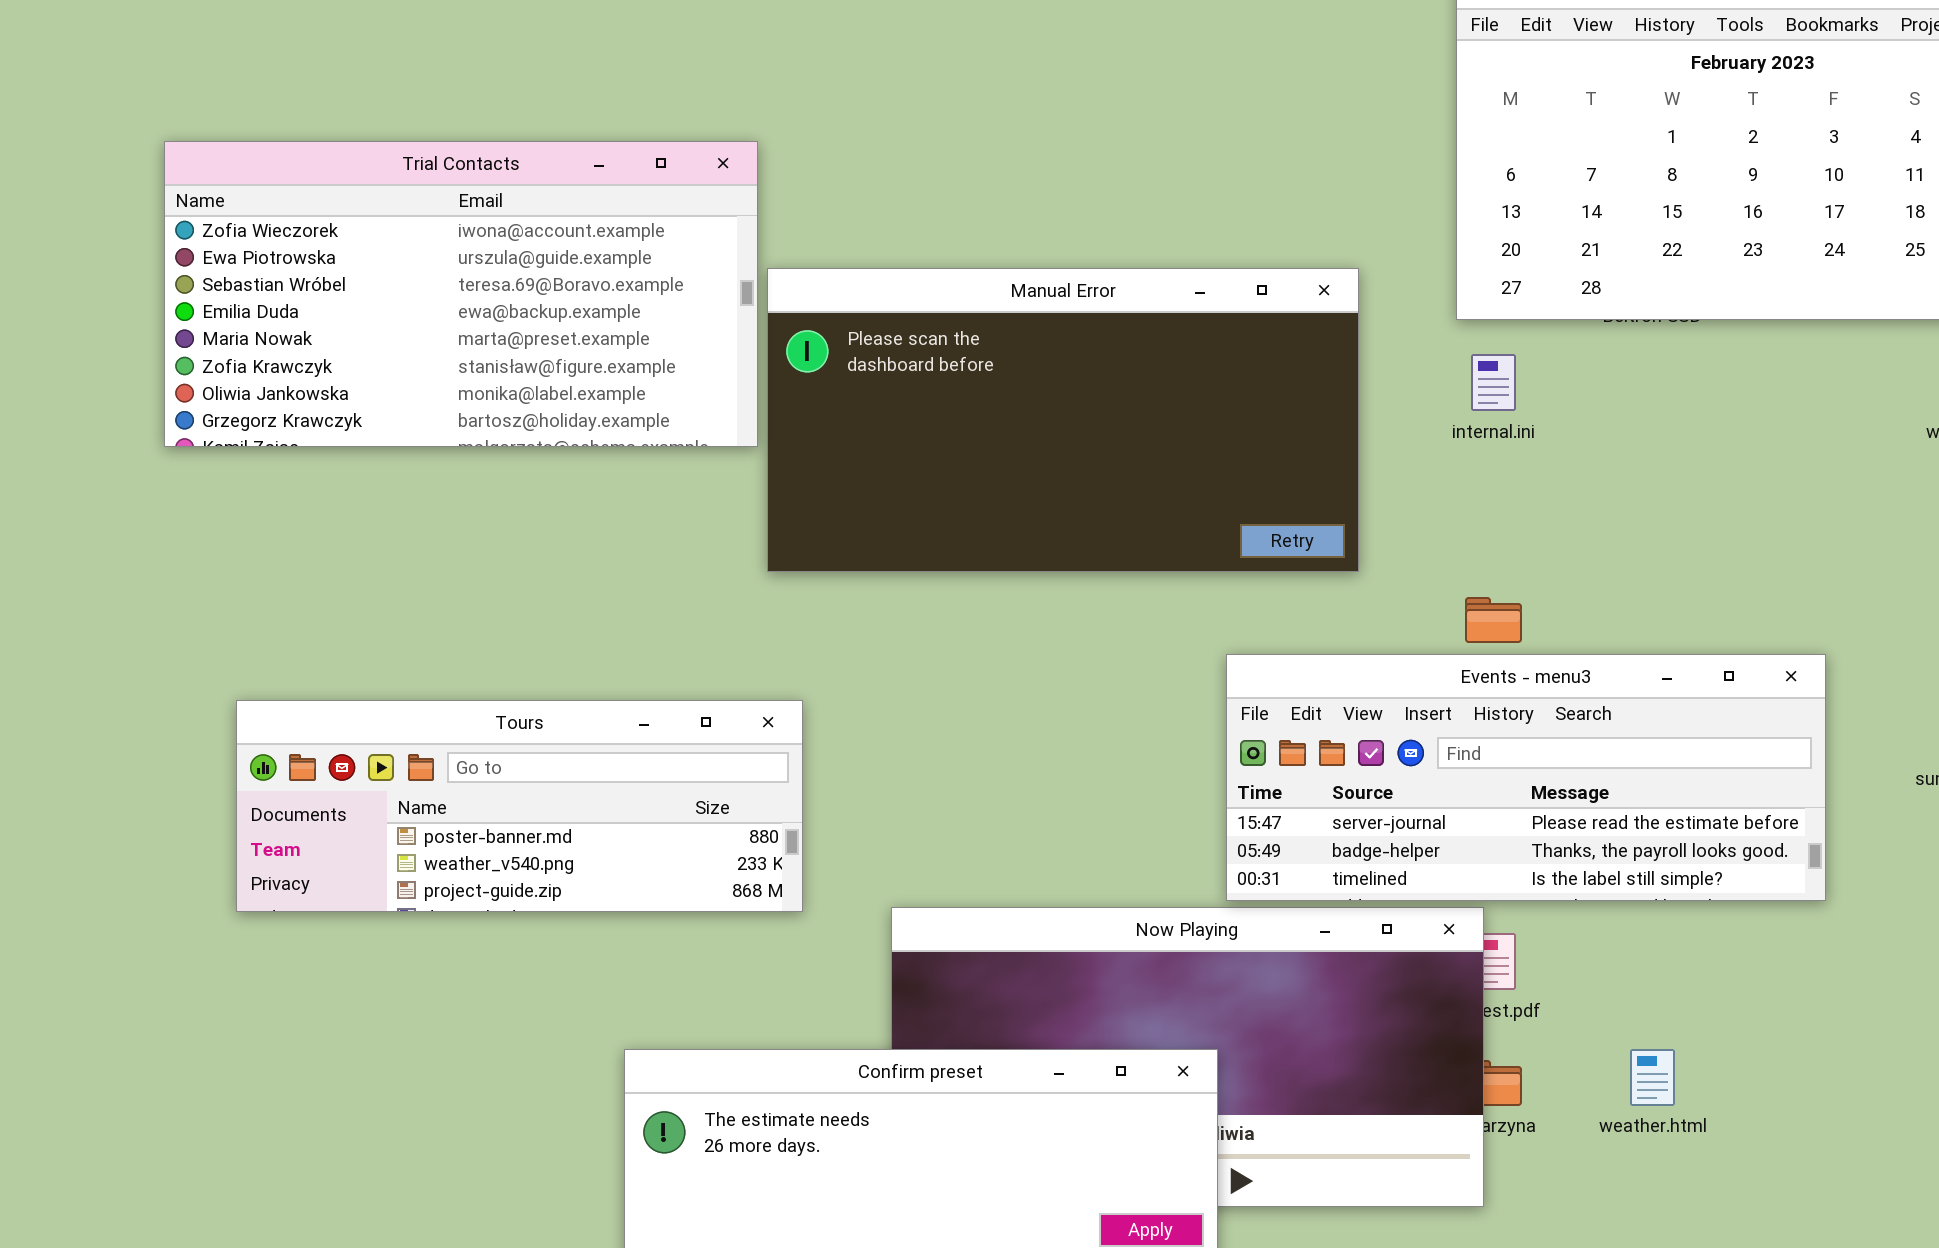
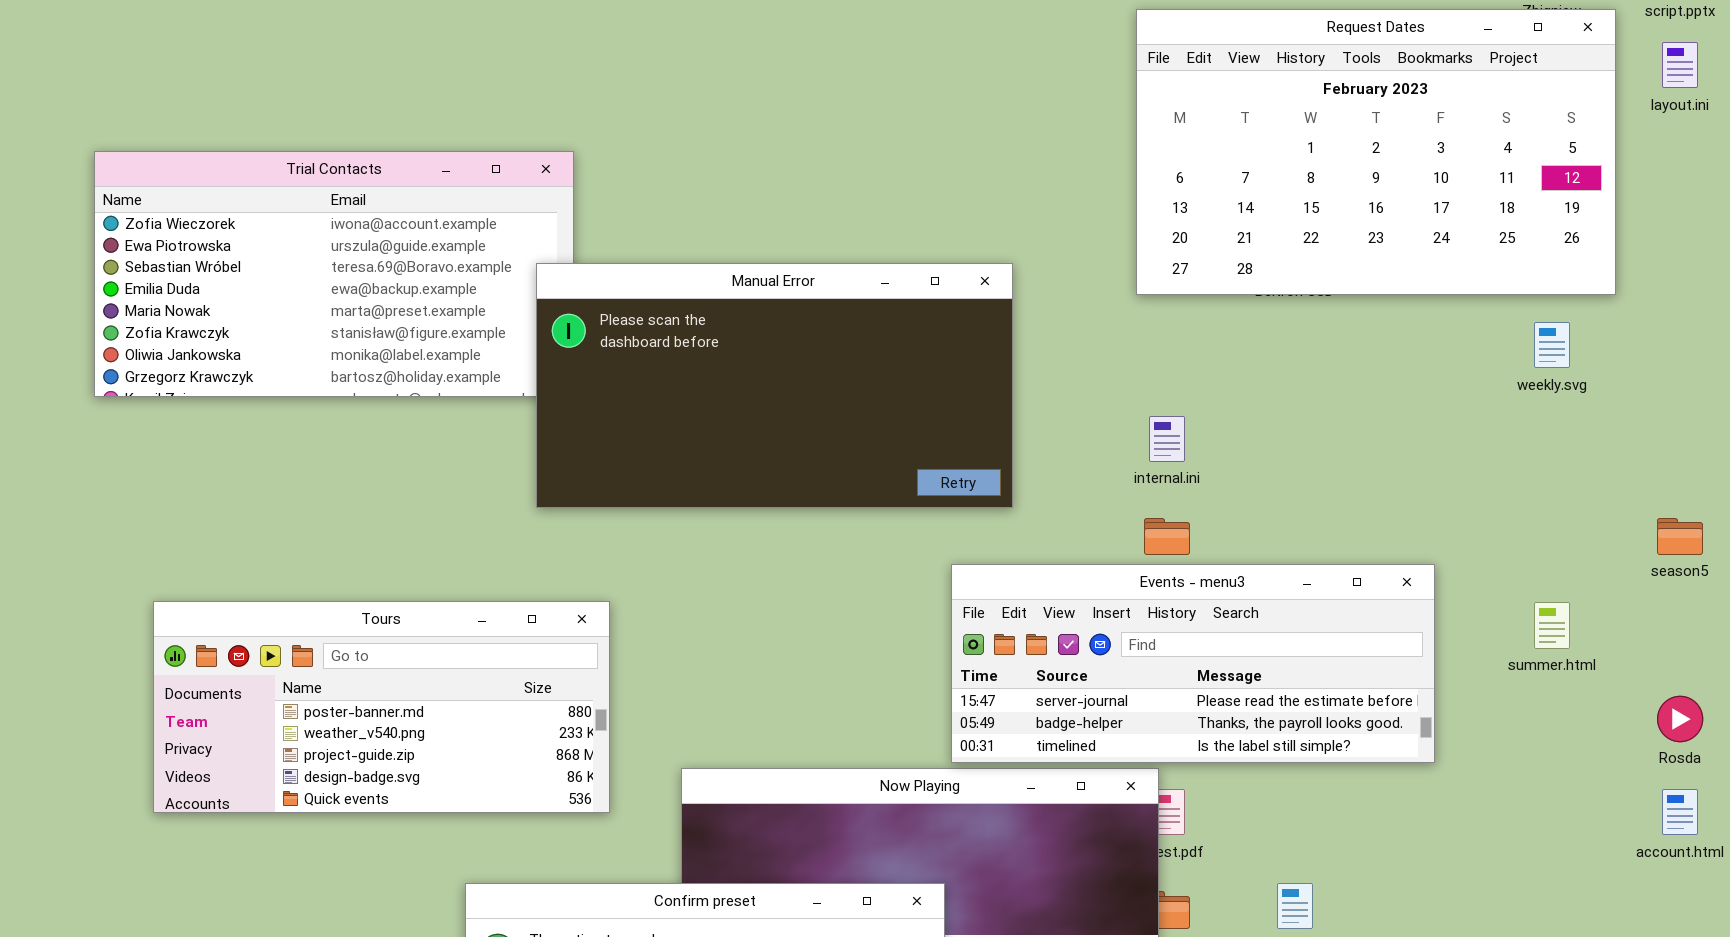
Manual Error: [767,268,1359,572] -> [536,263,1013,508], moved
internal.ini: [1471,354,1516,411] -> [1149,416,1185,462], moved
Tours: [236,700,803,912] -> [153,601,610,813], resized

